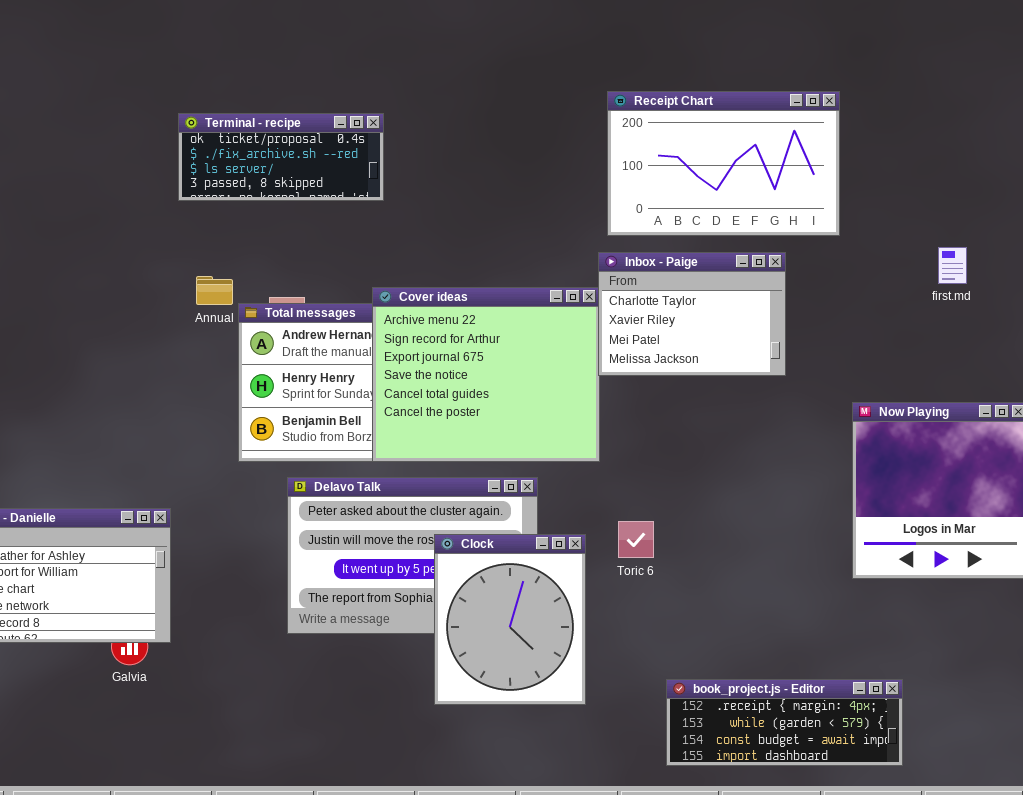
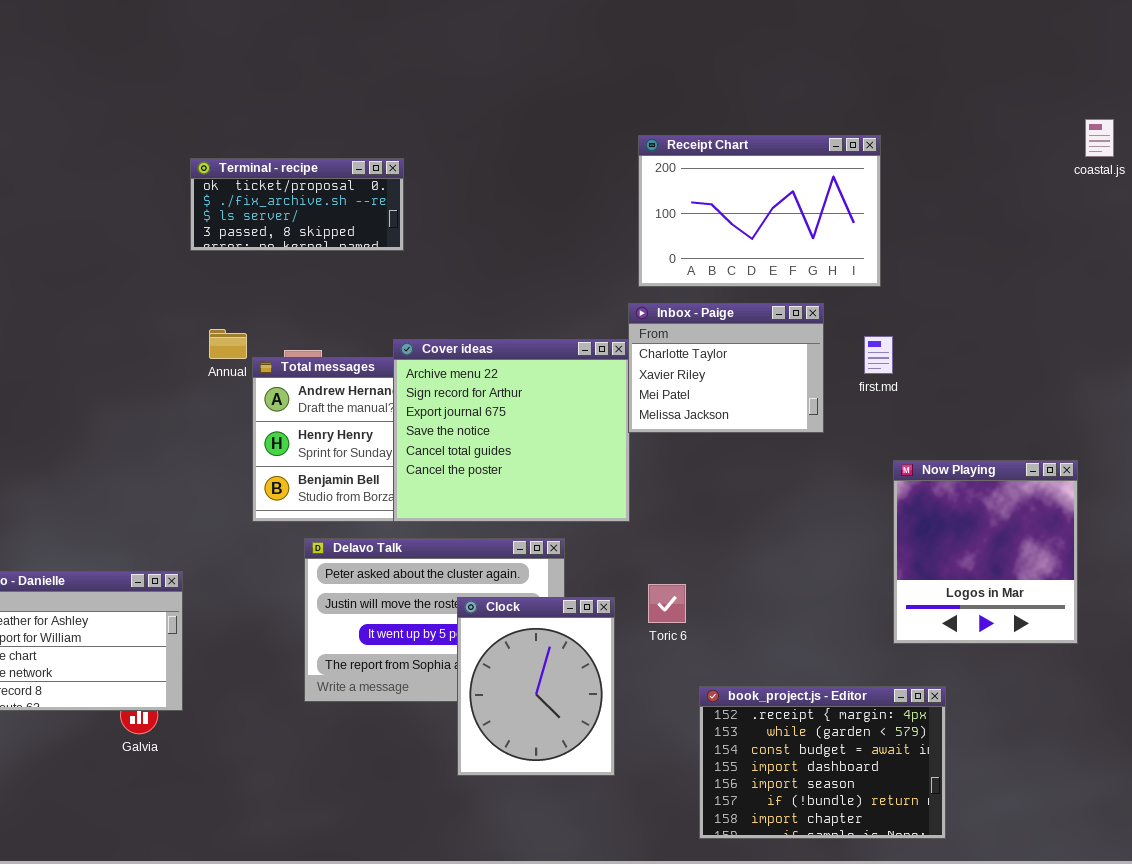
first.md: [938,247,967,284] -> [864,336,893,374], moved
book_project.js - Editor: [666,679,903,766] -> [699,686,946,839], resized

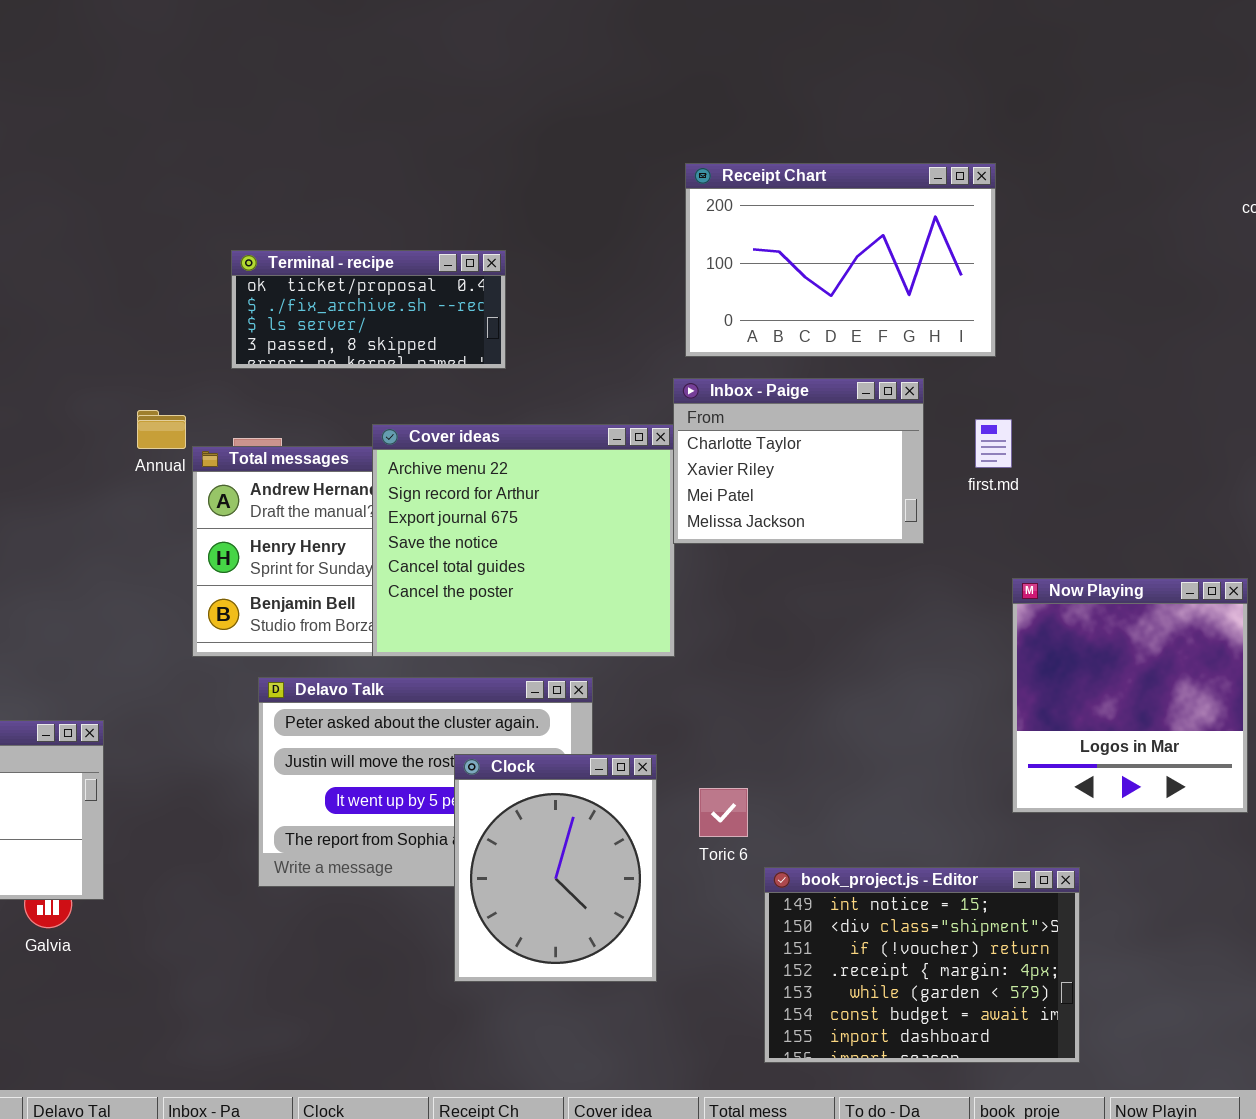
Terminal - recipe: [190,158,404,251] -> [231,250,506,369], moved
Toric 6: [648,584,686,623] -> [699,788,748,837], moved
book_project.js - Editor: [699,686,946,839] -> [764,867,1080,1063], scrolled up 3 rows

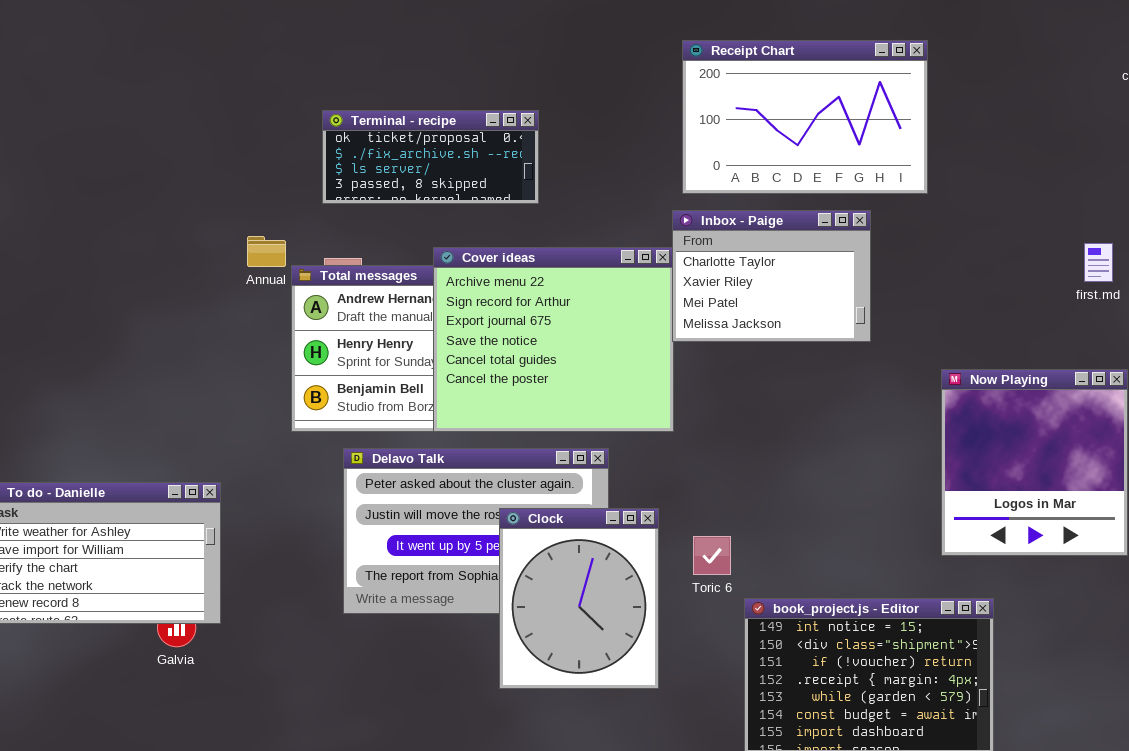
first.md: [975,419,1012,468] -> [1084,243,1113,282], moved

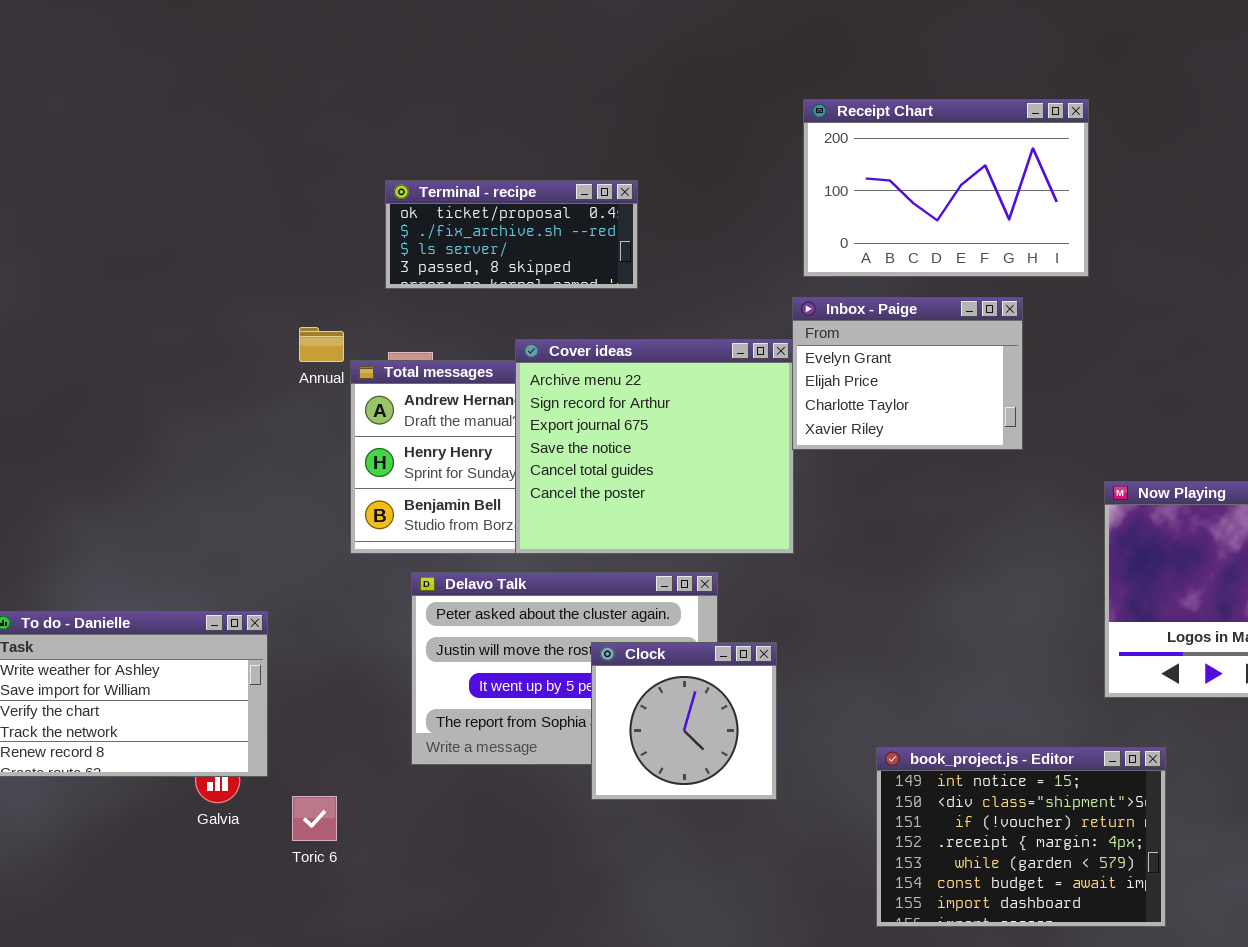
Inbox - Paige: [672,210,871,342] -> [792,297,1023,450], scrolled up 2 rows
Clock: [499,508,659,689] -> [591,642,777,800], resized
Toric 6: [693,536,731,575] -> [292,796,337,841], moved

